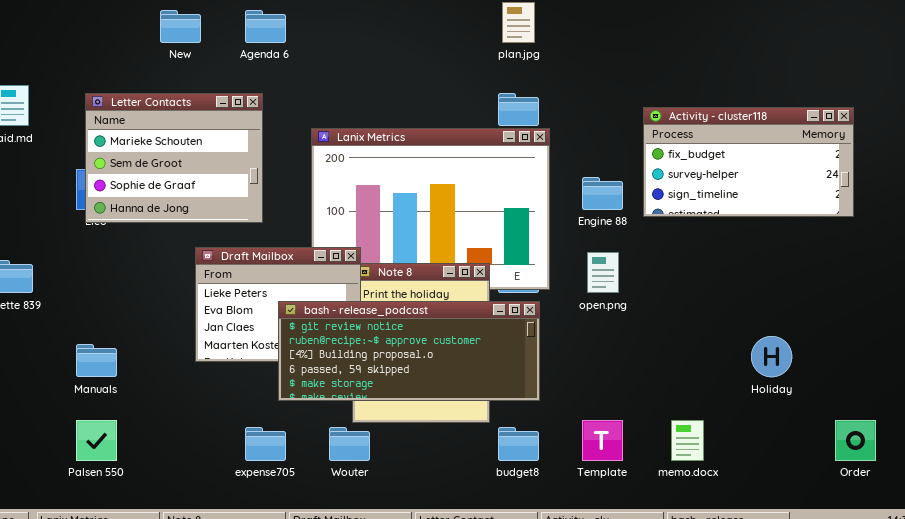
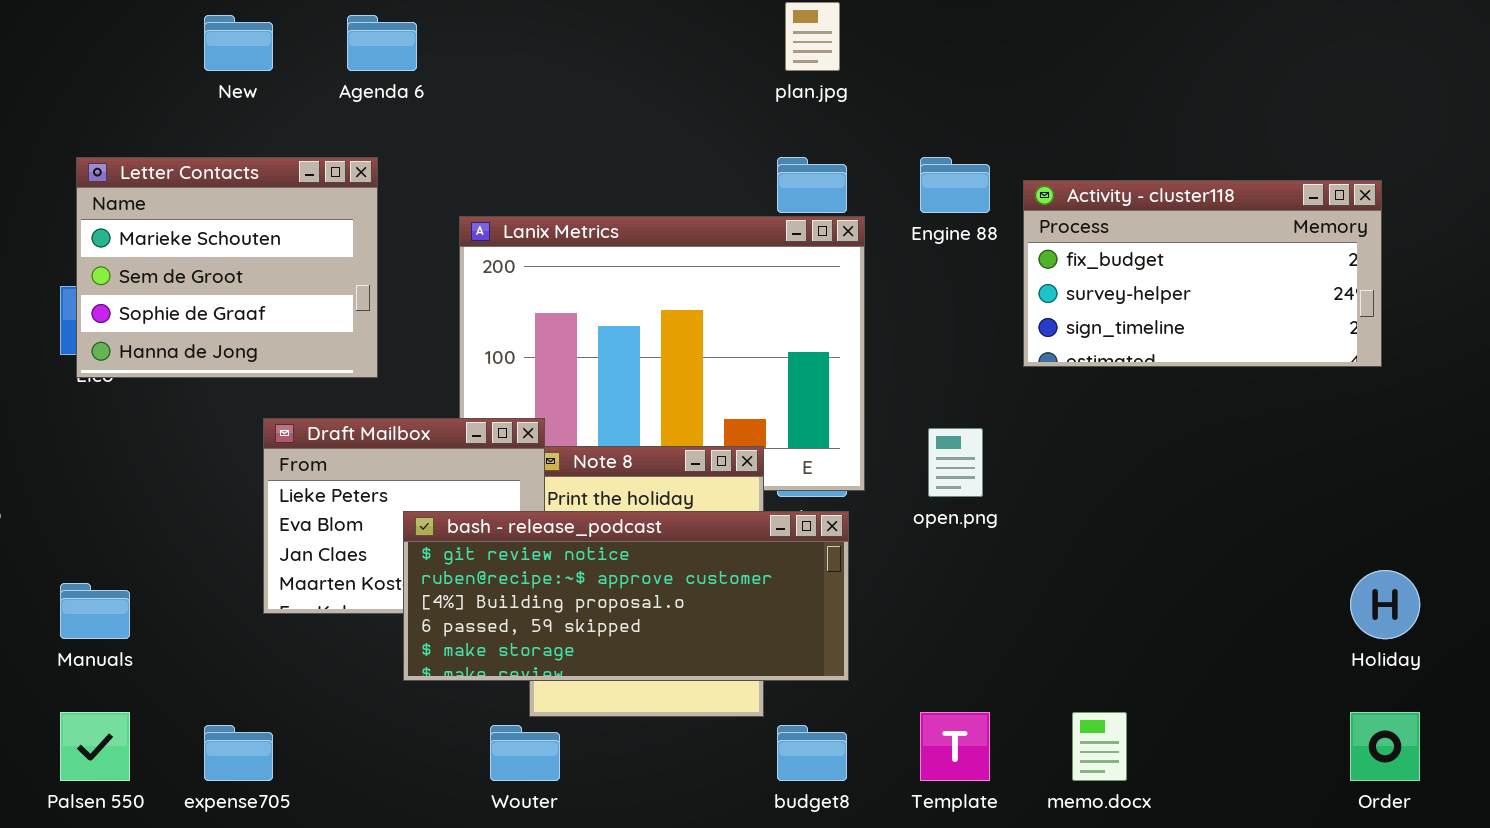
Engine 88: [582,177,623,210] -> [920,157,990,213], moved
Holiday: [751,336,792,377] -> [1350,570,1420,639], moved
expense705: [245,427,286,461] -> [204,725,273,781], moved

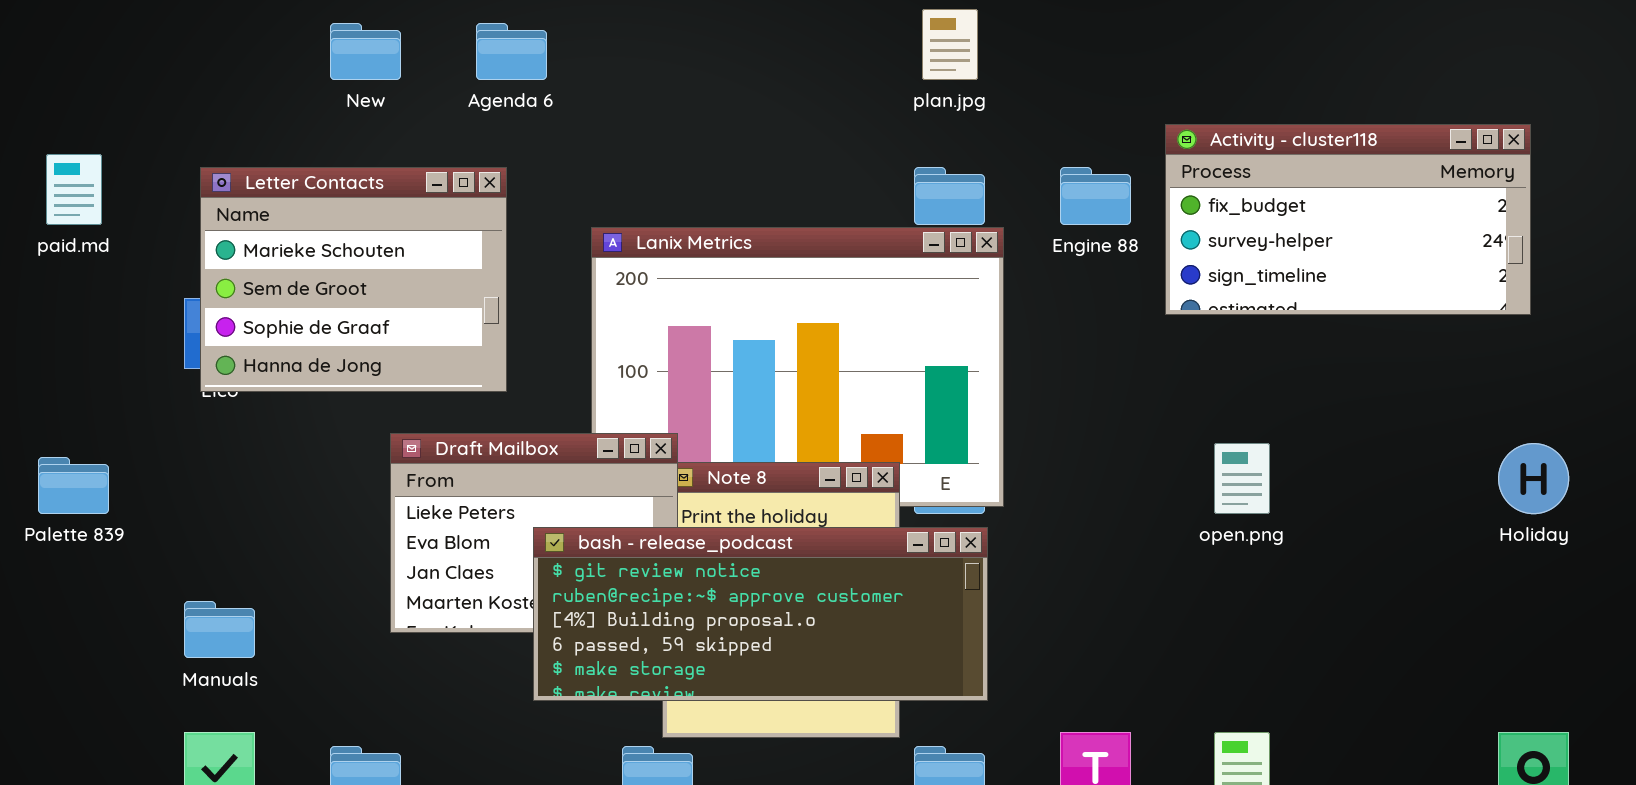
Activity - cluster118: [1023,180,1382,367] -> [1165,124,1531,315], moved
open.png: [928,428,983,497] -> [1214,443,1270,514], moved
Holiday: [1350,570,1420,639] -> [1498,443,1569,514], moved

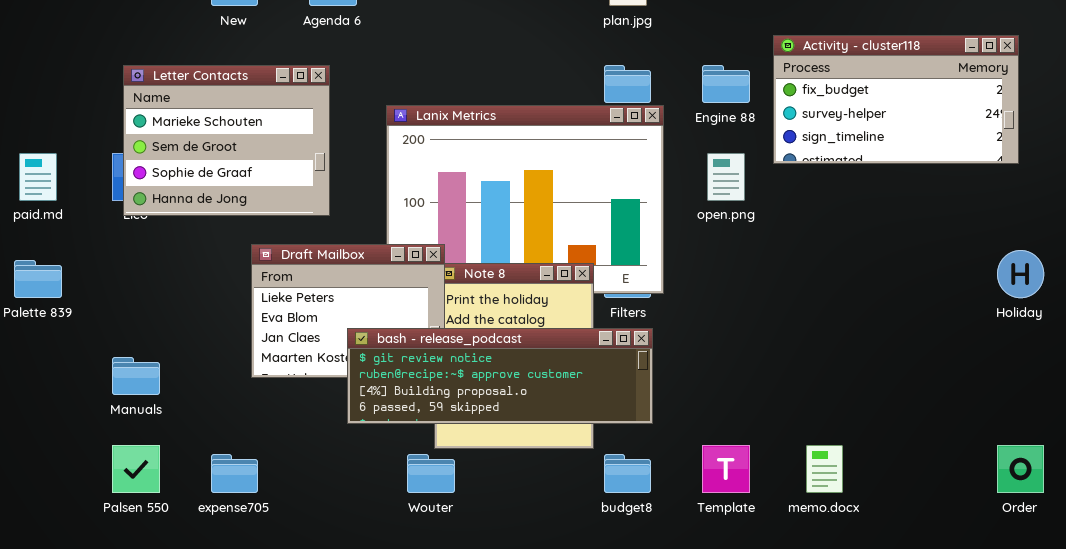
paid.md: [46,154,102,225] -> [19,153,57,201], moved
open.png: [1214,443,1270,514] -> [707,153,745,201], moved
bash - release_podcast: [533,527,988,701] -> [347,328,653,424], resized

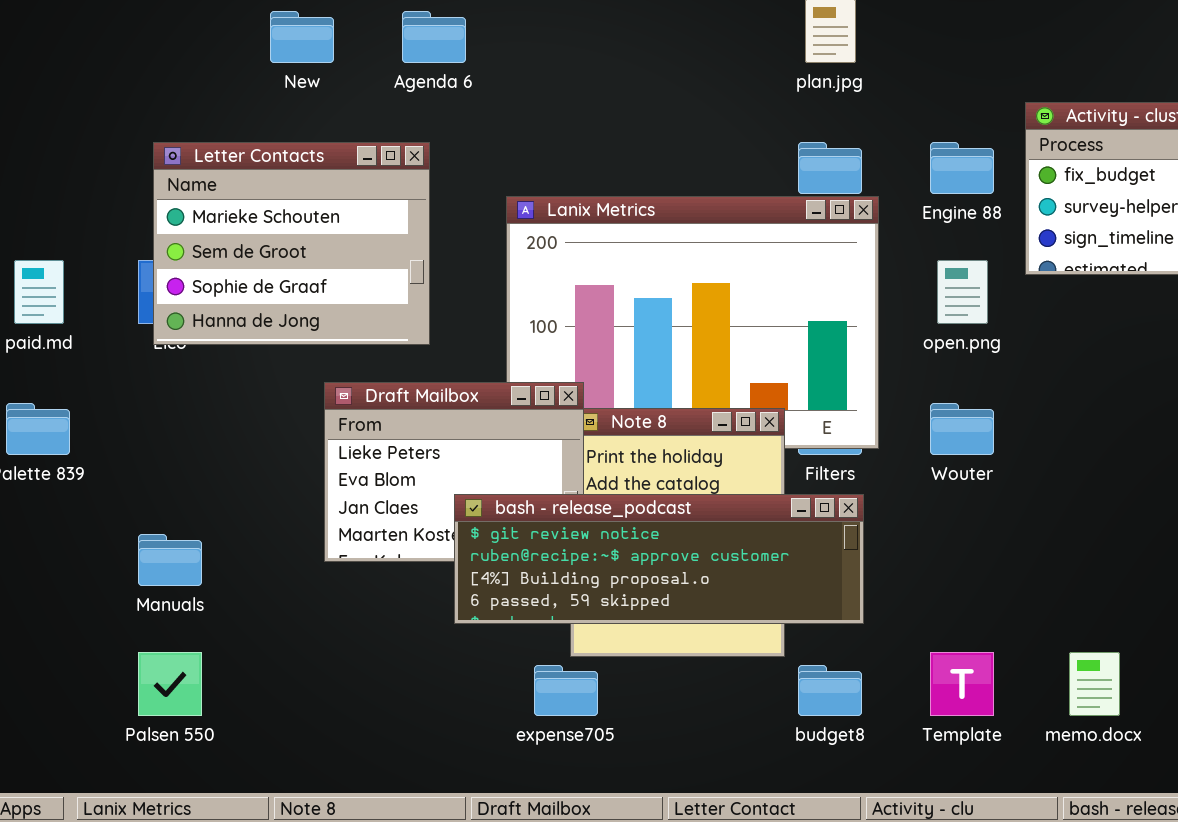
expense705: [211,454,258,493] -> [534,665,598,716], moved
Wouter: [407,454,455,493] -> [930,403,994,455], moved

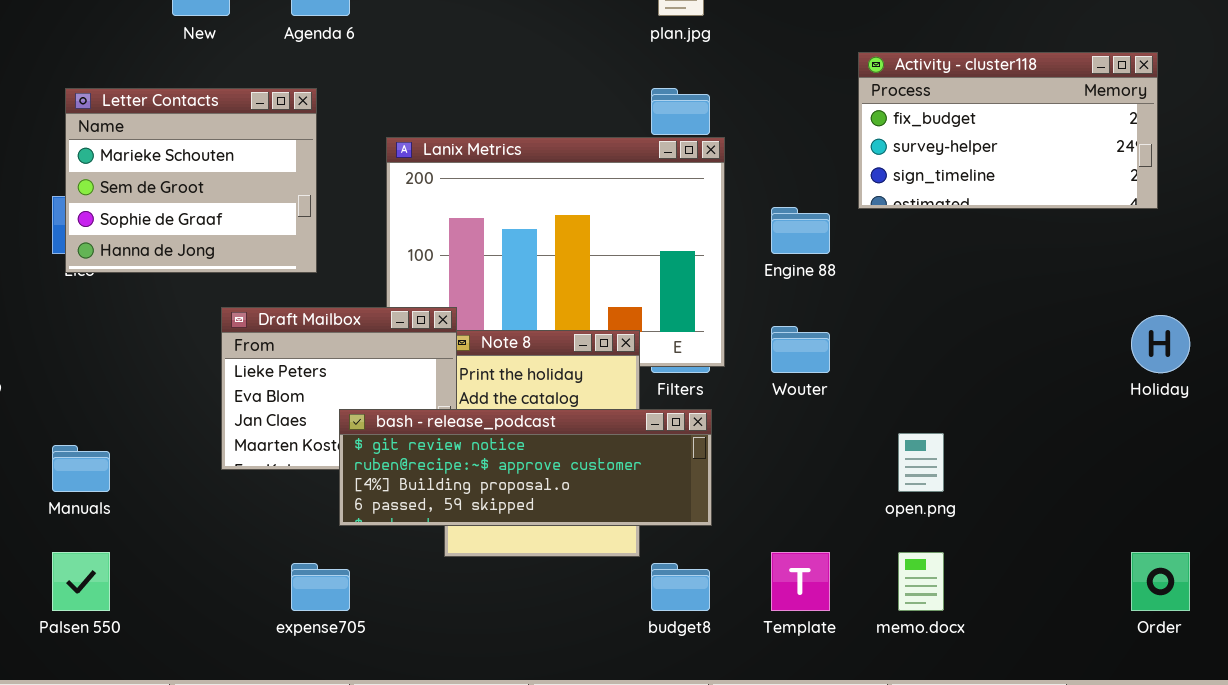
Engine 88: [930,142,994,194] -> [771,207,830,254], moved
open.png: [937,260,988,324] -> [898,433,944,492], moved
expense705: [534,665,598,716] -> [291,563,350,611], moved

